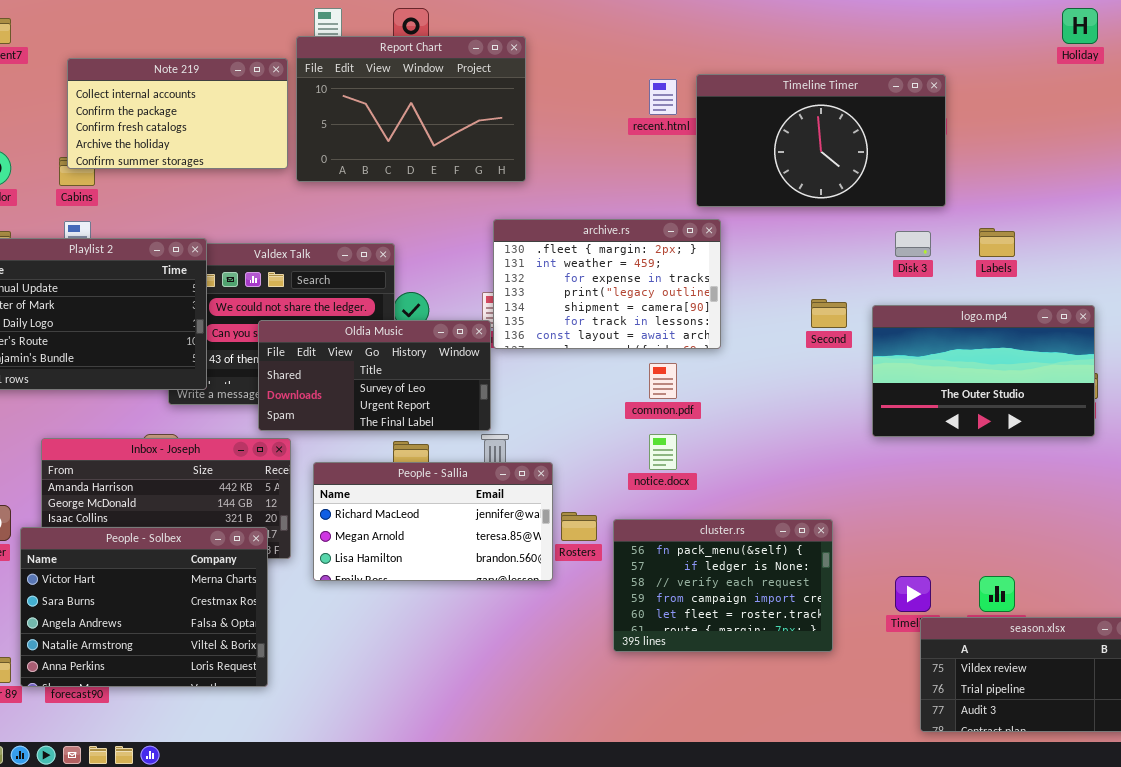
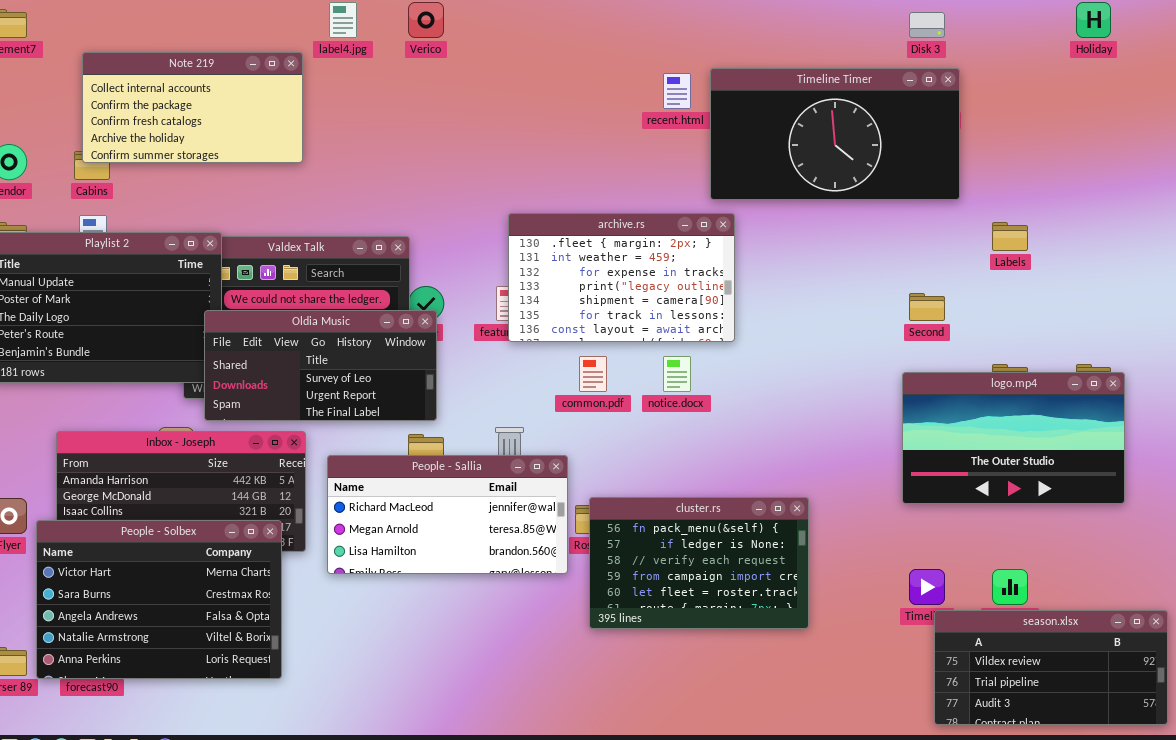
Report Chart: [296,36,526,182] -> none, closed
Disk 3: [895,231,931,257] -> [909,12,945,38], moved
Second: [811,299,847,328] -> [909,293,945,321], moved
logo.mp4: [872,305,1095,437] -> [902,372,1125,504], moved
Oldia Music: [258,320,491,431] -> [204,310,437,421], moved
common.pdf: [649,363,677,399] -> [579,356,607,392], moved
notice.docx: [649,434,677,470] -> [663,356,691,392], moved
cluster.rs: [613,519,833,652] -> [589,497,809,629], moved

